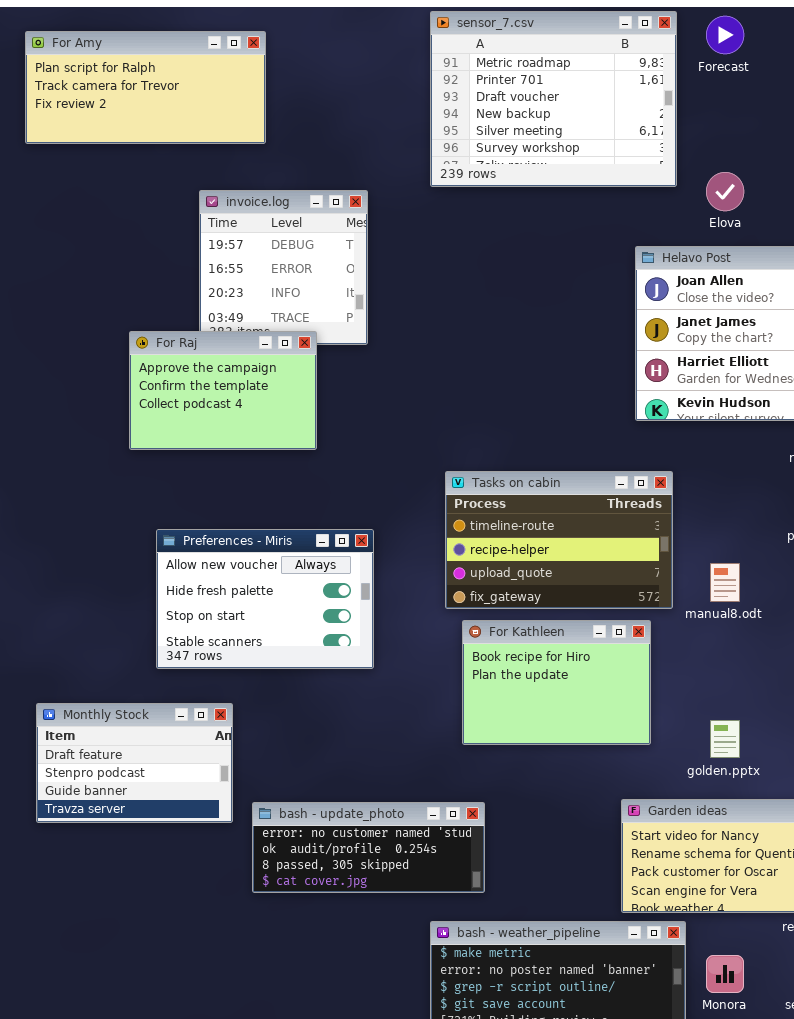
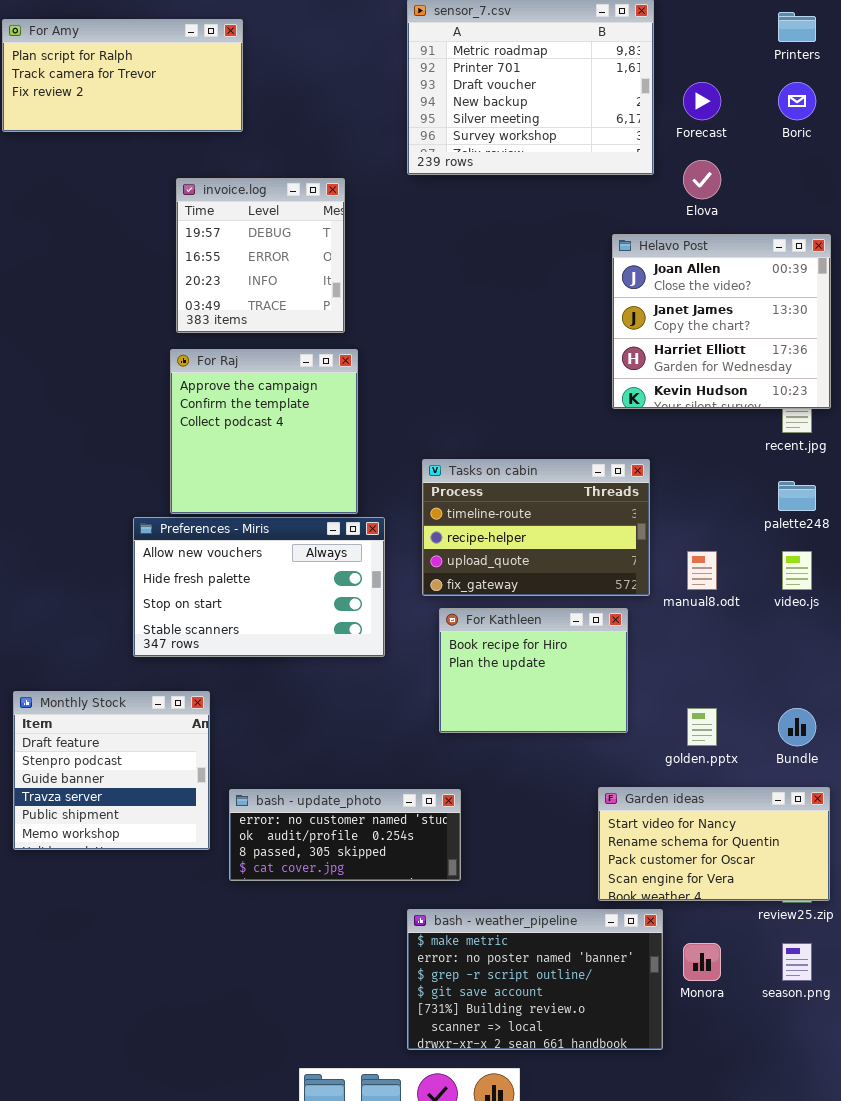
Forecast: [706,16,744,54] -> [683,82,721,120], moved
For Raj: [129,331,317,450] -> [170,349,358,514], moved, resized
Preferences - Miris: [156,529,374,669] -> [133,517,385,657], resized
Monthly Stock: [36,703,233,823] -> [13,691,210,850], resized

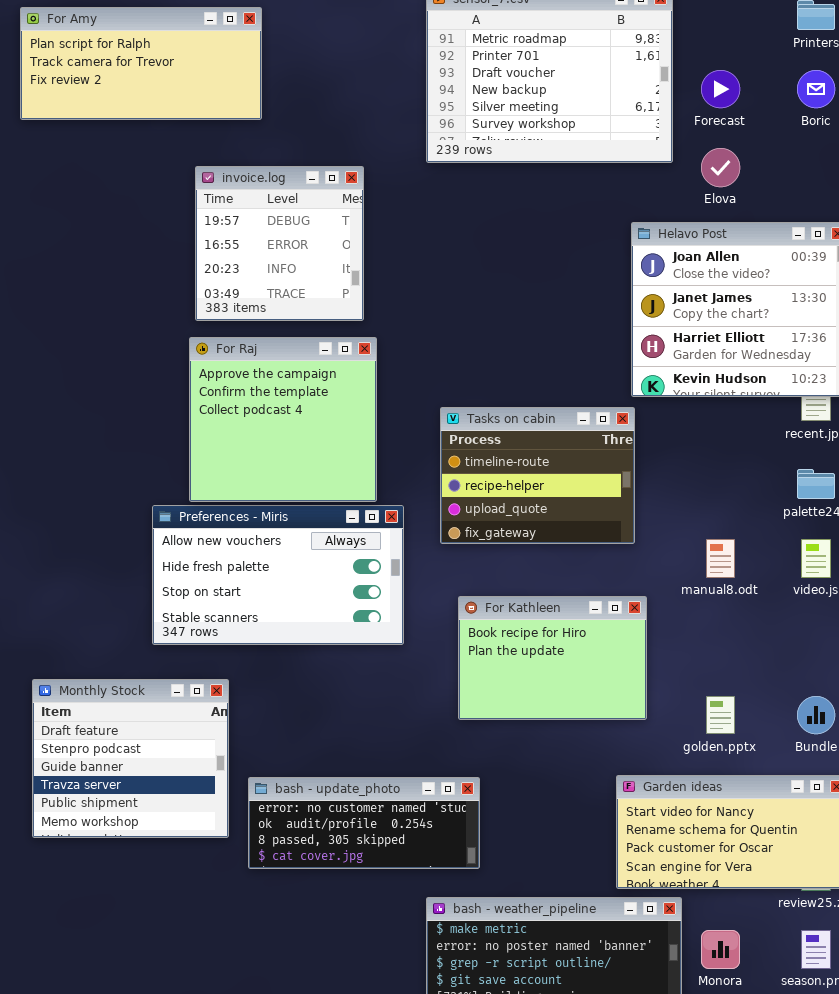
Tasks on cabin: [422,459,650,596] -> [440,407,635,544], moved, resized

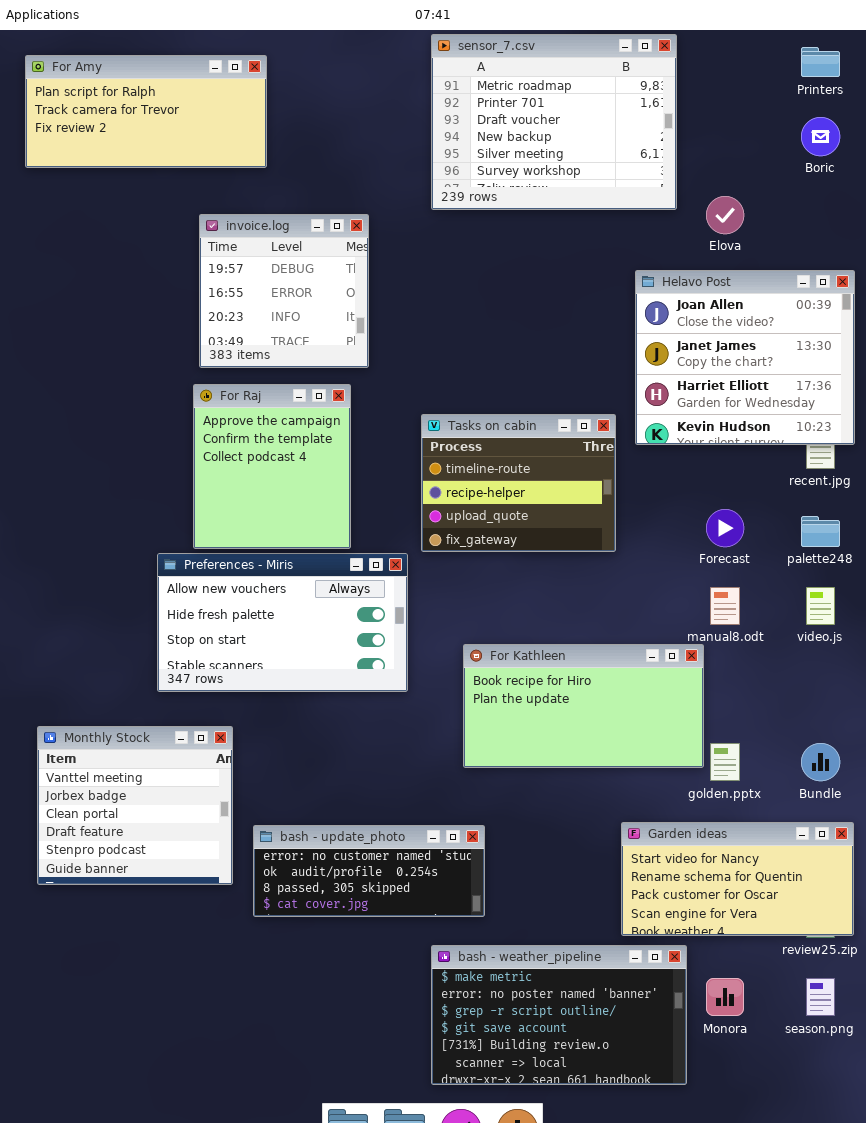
Forecast: [701,70,740,108] -> [706,509,744,547], moved
For Raj: [189,337,377,502] -> [193,384,351,549], resized
Tasks on cabin: [440,407,635,544] -> [421,414,616,552], moved
For Kathleen: [458,596,647,720] -> [463,644,704,768], resized
Monthly Stock: [32,679,229,838] -> [37,726,233,885], scrolled up 3 rows

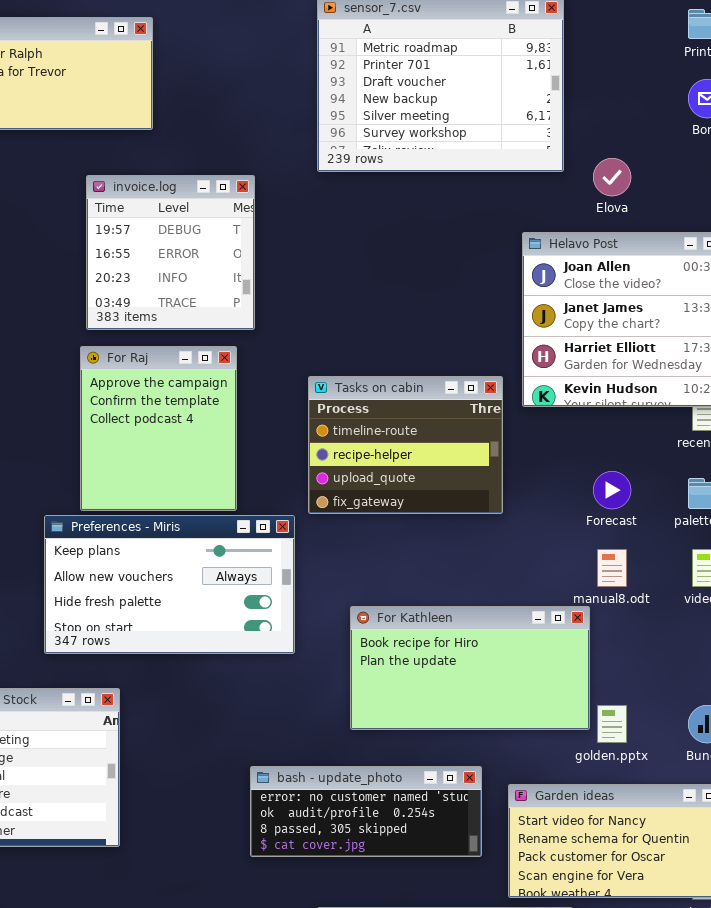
Preferences - Miris: [157,553,408,692] -> [44,515,295,654], scrolled up 1 row
bash - update_photo: [253,825,485,917] -> [250,766,482,857], moved

